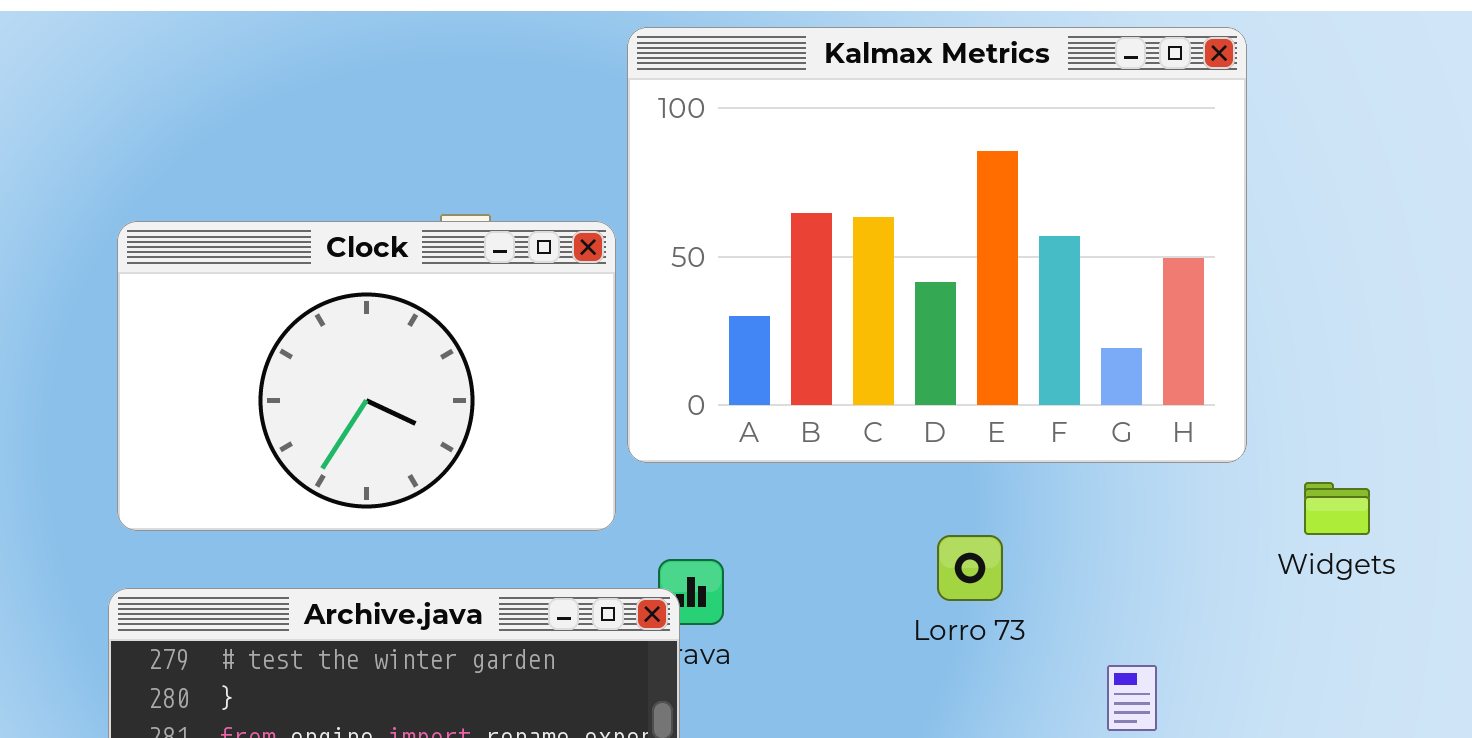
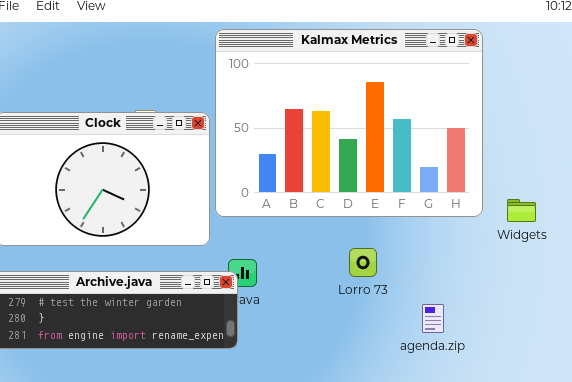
Widgets: [1304,482,1370,535] -> [507,199,536,222], moved

